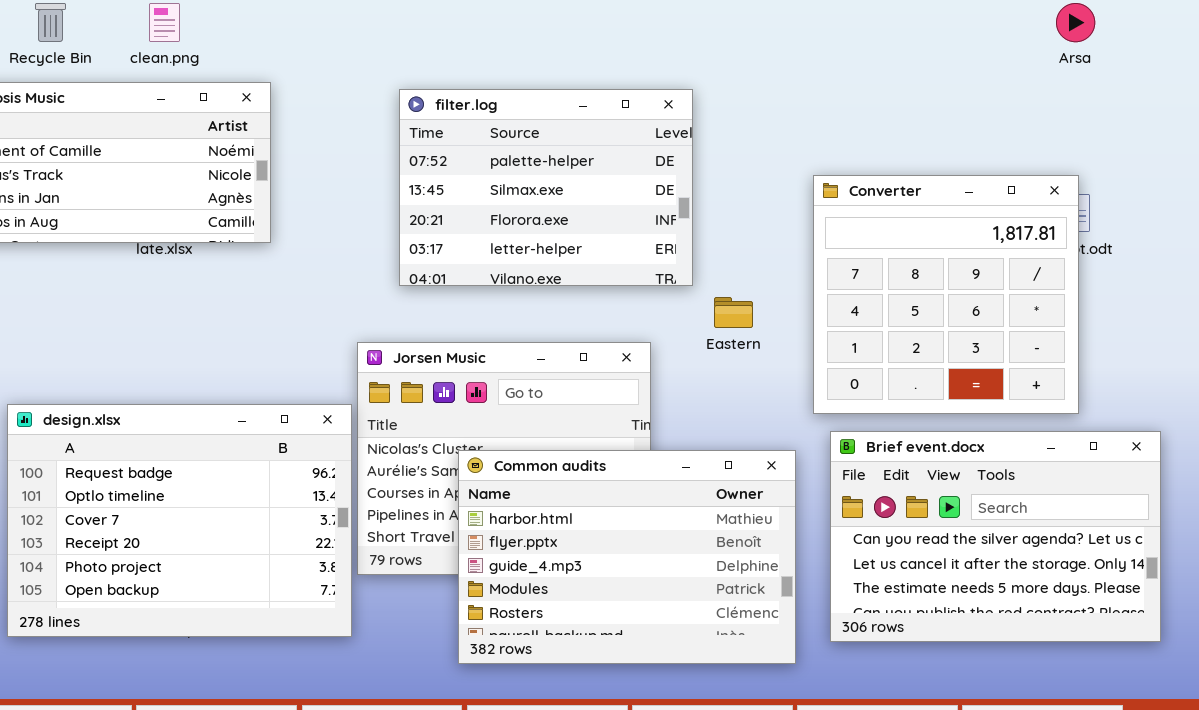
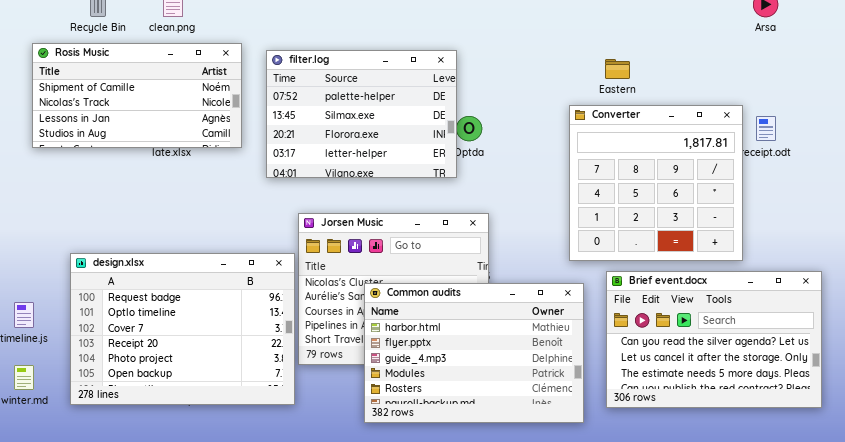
filter.log: [399,89,693,286] -> [266,50,457,178], moved
Converter: [813,175,1079,414] -> [569,105,743,261], moved
Eastern: [714,297,753,328] -> [605,59,630,79], moved

